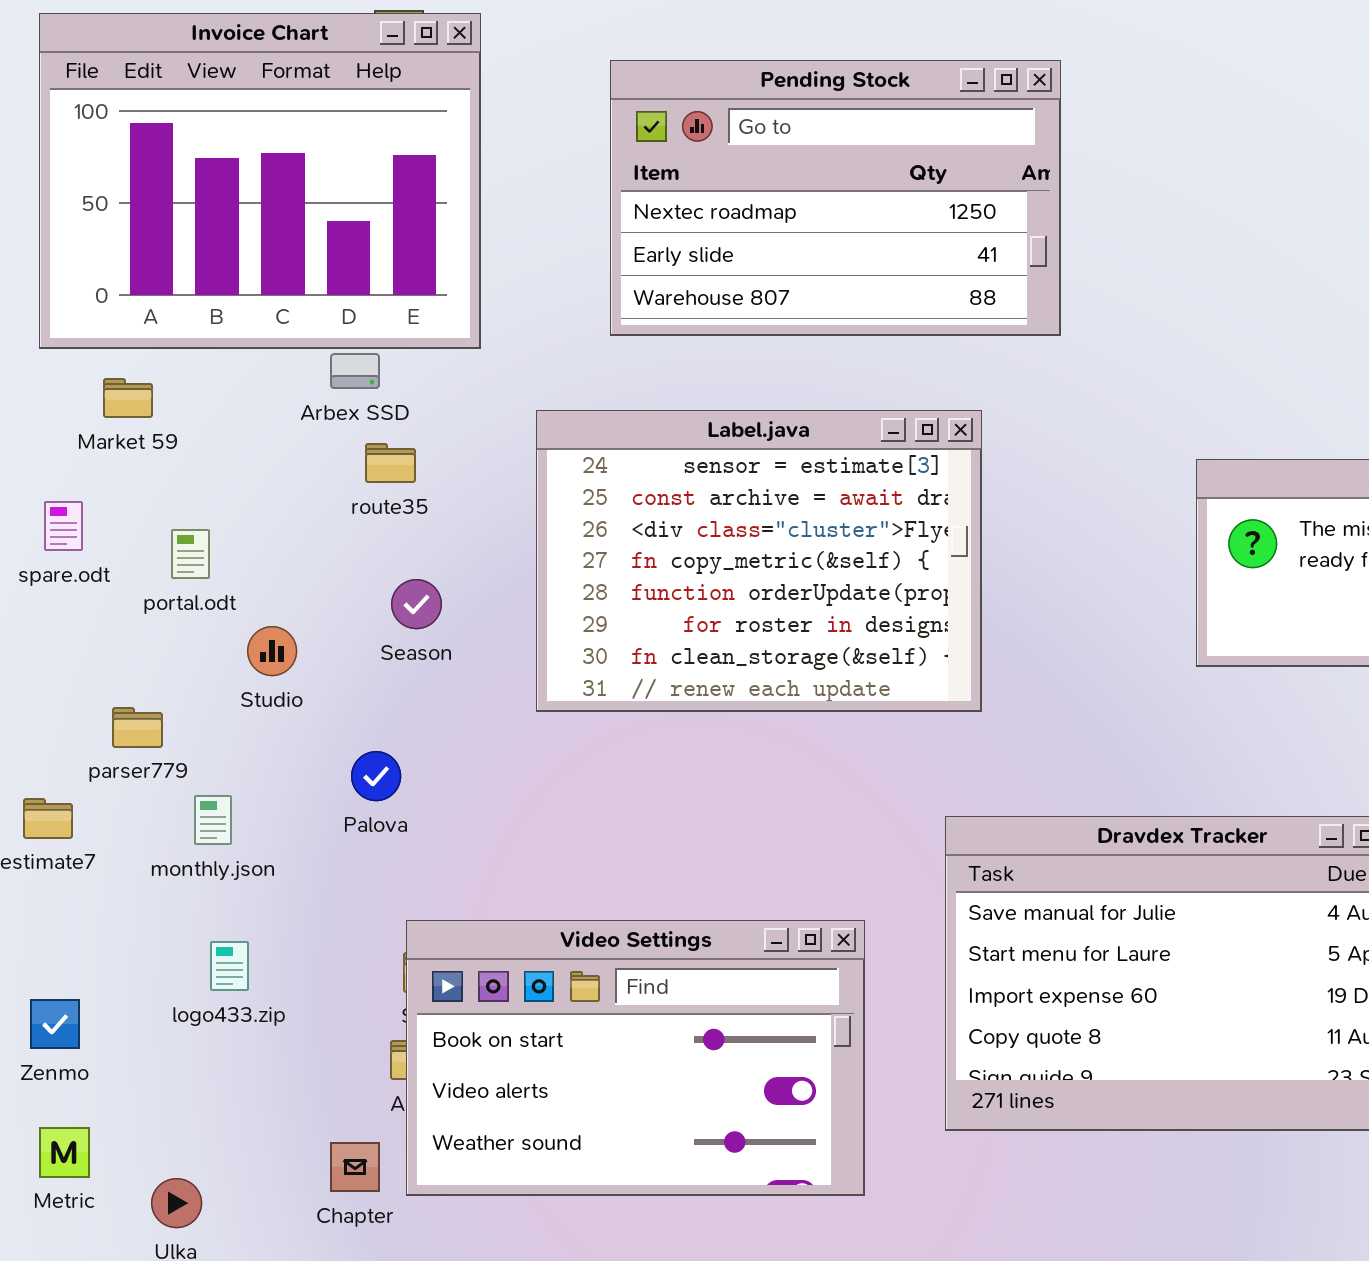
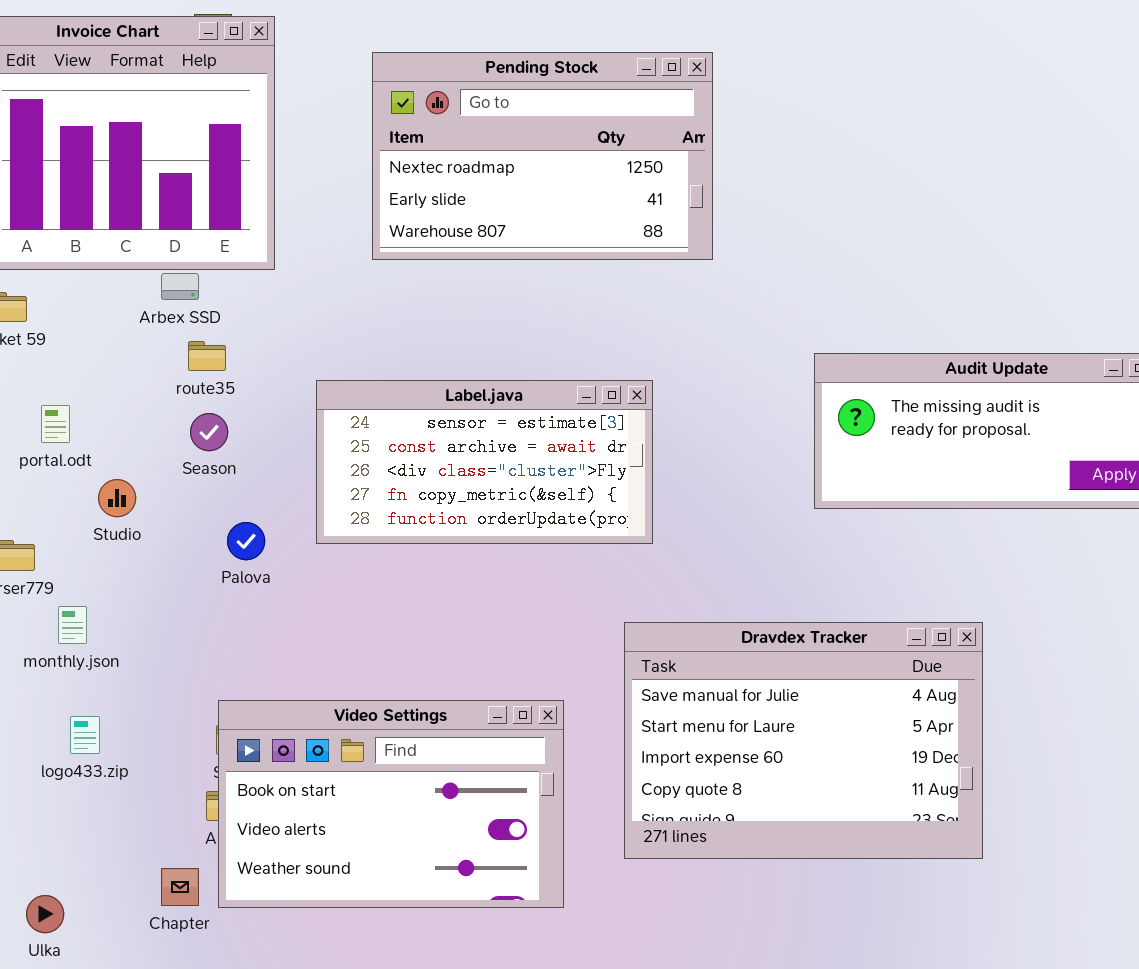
Label.java: [536,410,982,712] -> [316,380,653,544], resized
Season: [391,579,442,629] -> [190,413,228,451], moved
Palova: [351,751,401,801] -> [227,522,265,560], moved

